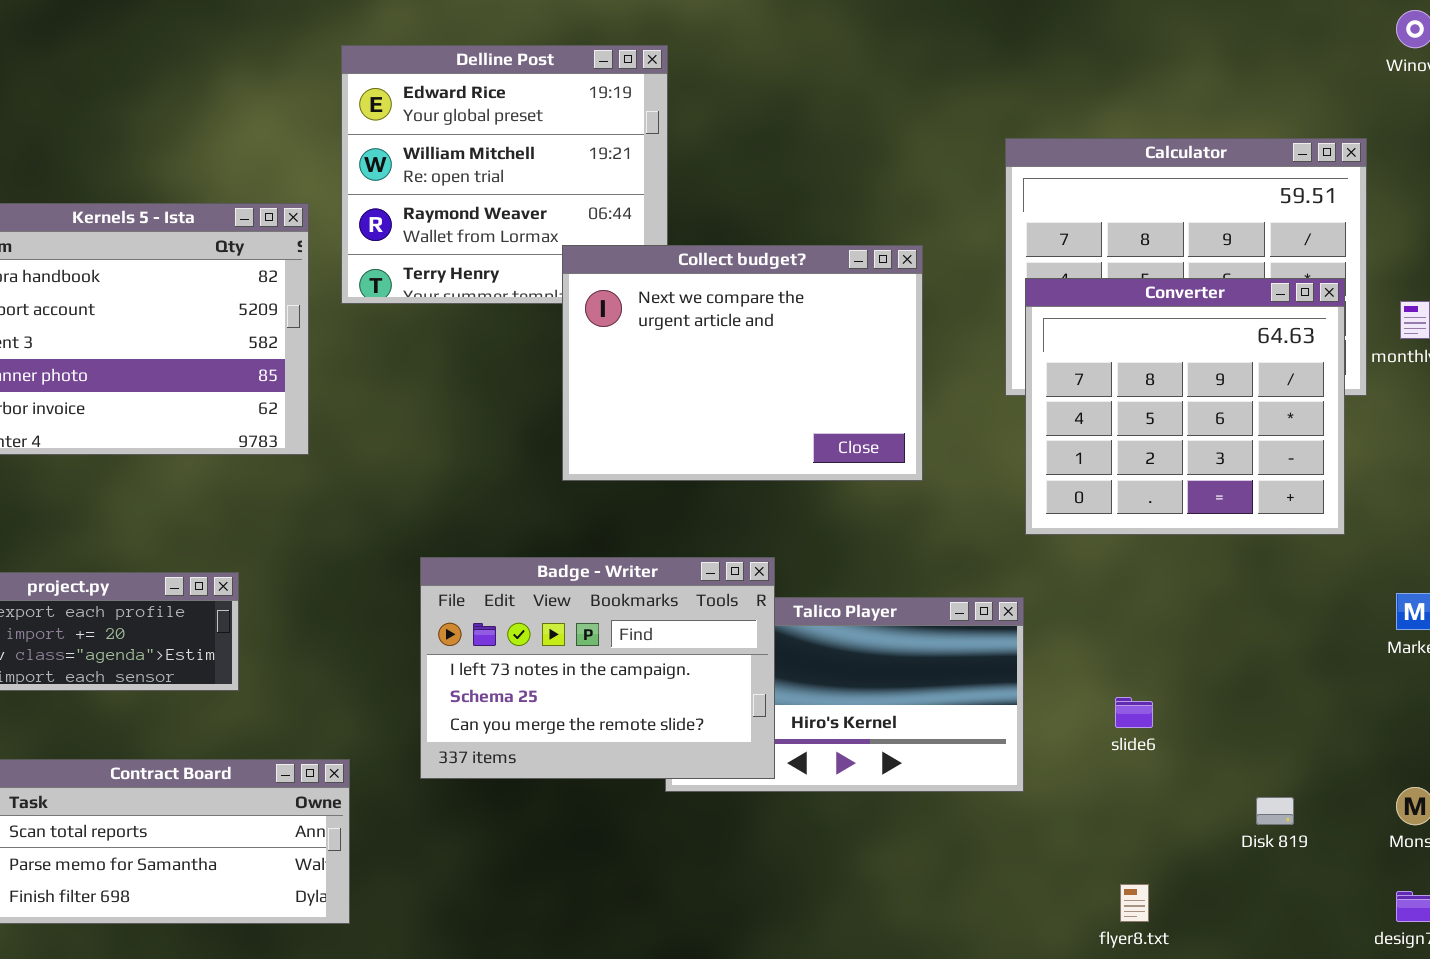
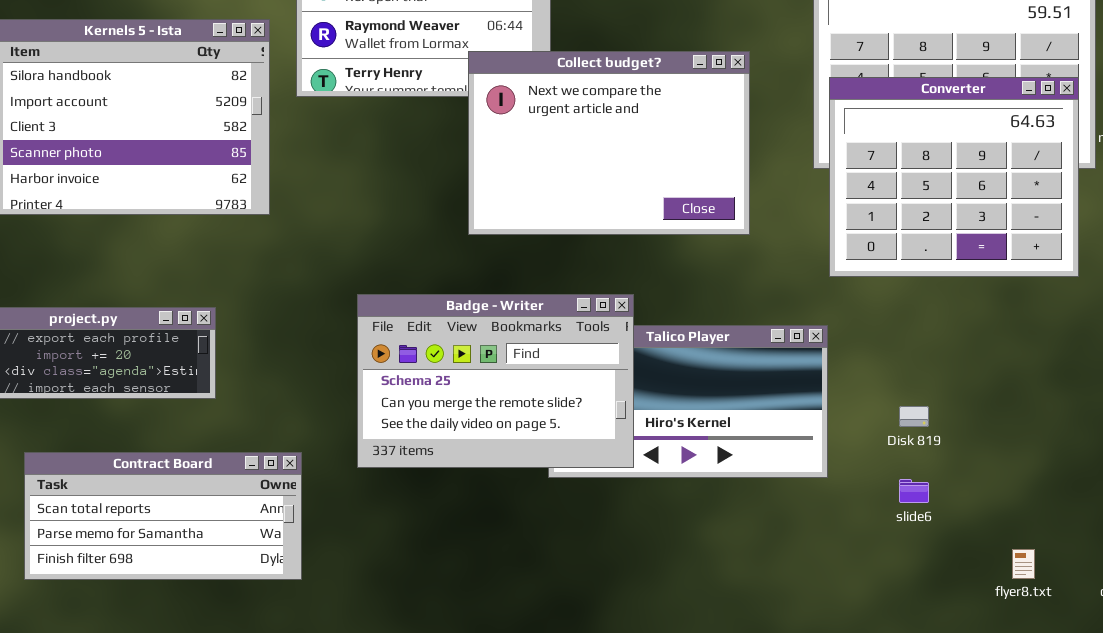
Badge - Writer: [420,557,775,779] -> [357,294,634,468], scrolled down 1 row
slide6: [1115,697,1153,728] -> [899,479,929,503], moved
Disk 819: [1256,797,1294,825] -> [899,406,929,427], moved
flyer8.txt: [1120,884,1149,922] -> [1012,549,1035,579], moved

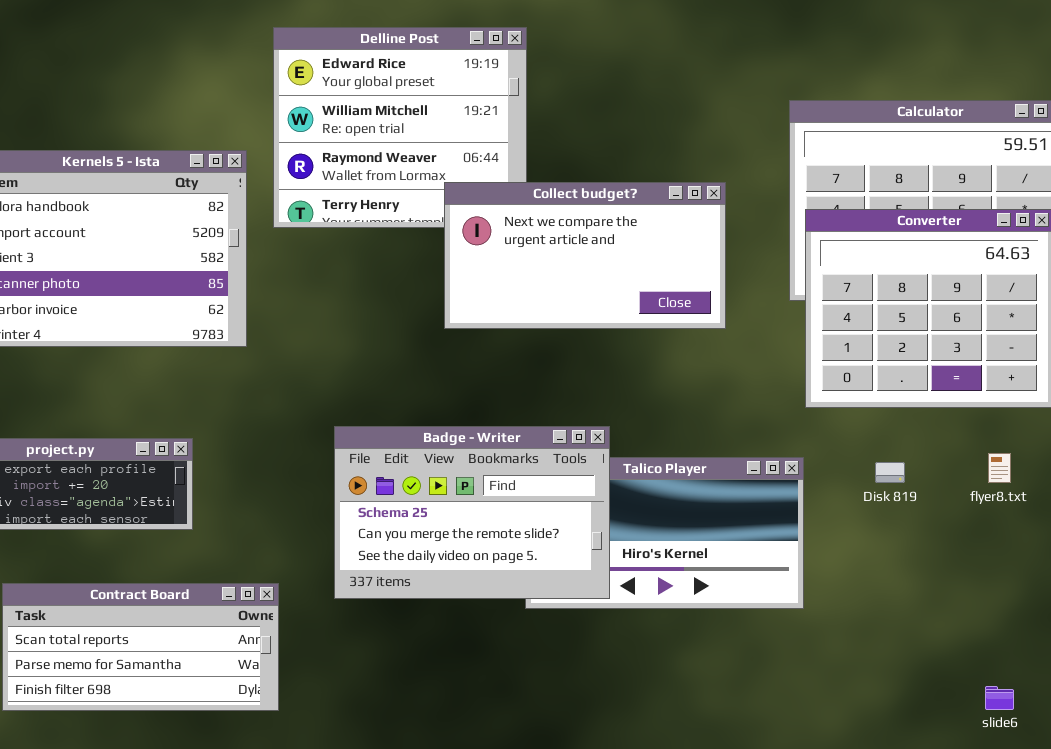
Collect budget?: [468,51,750,235] -> [444,182,726,329], resized
Disk 819: [899,406,929,427] -> [875,462,905,483], moved
slide6: [899,479,929,503] -> [985,686,1014,710], moved
flyer8.txt: [1012,549,1035,579] -> [988,453,1011,483], moved

